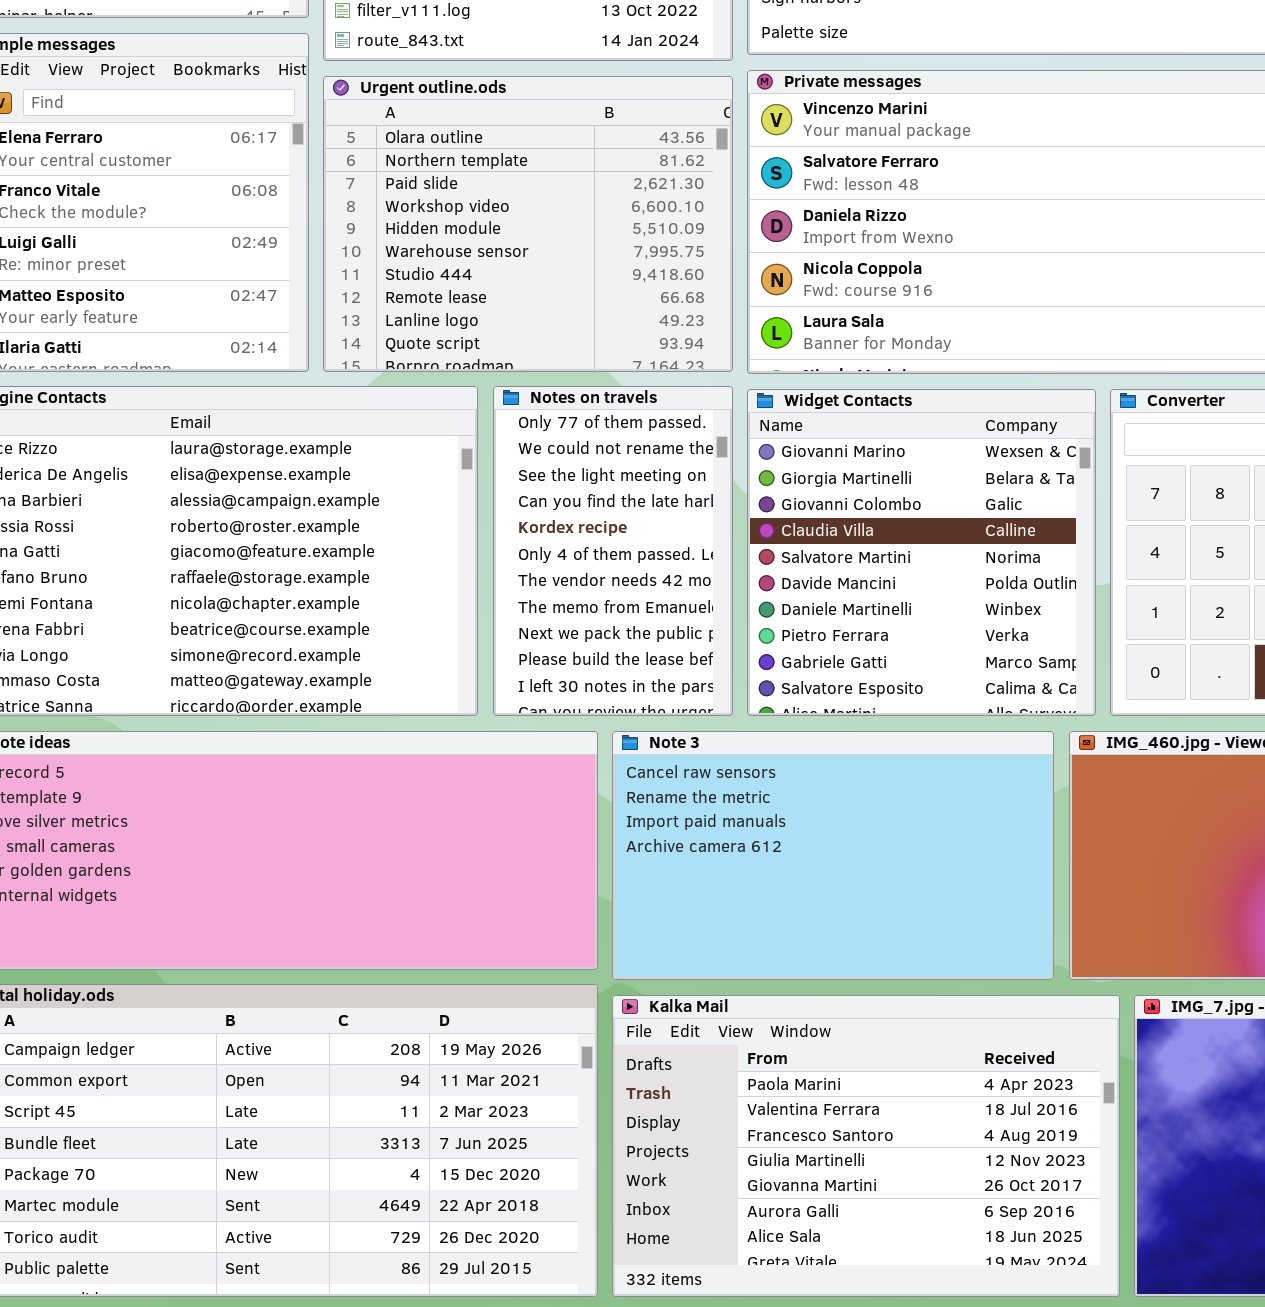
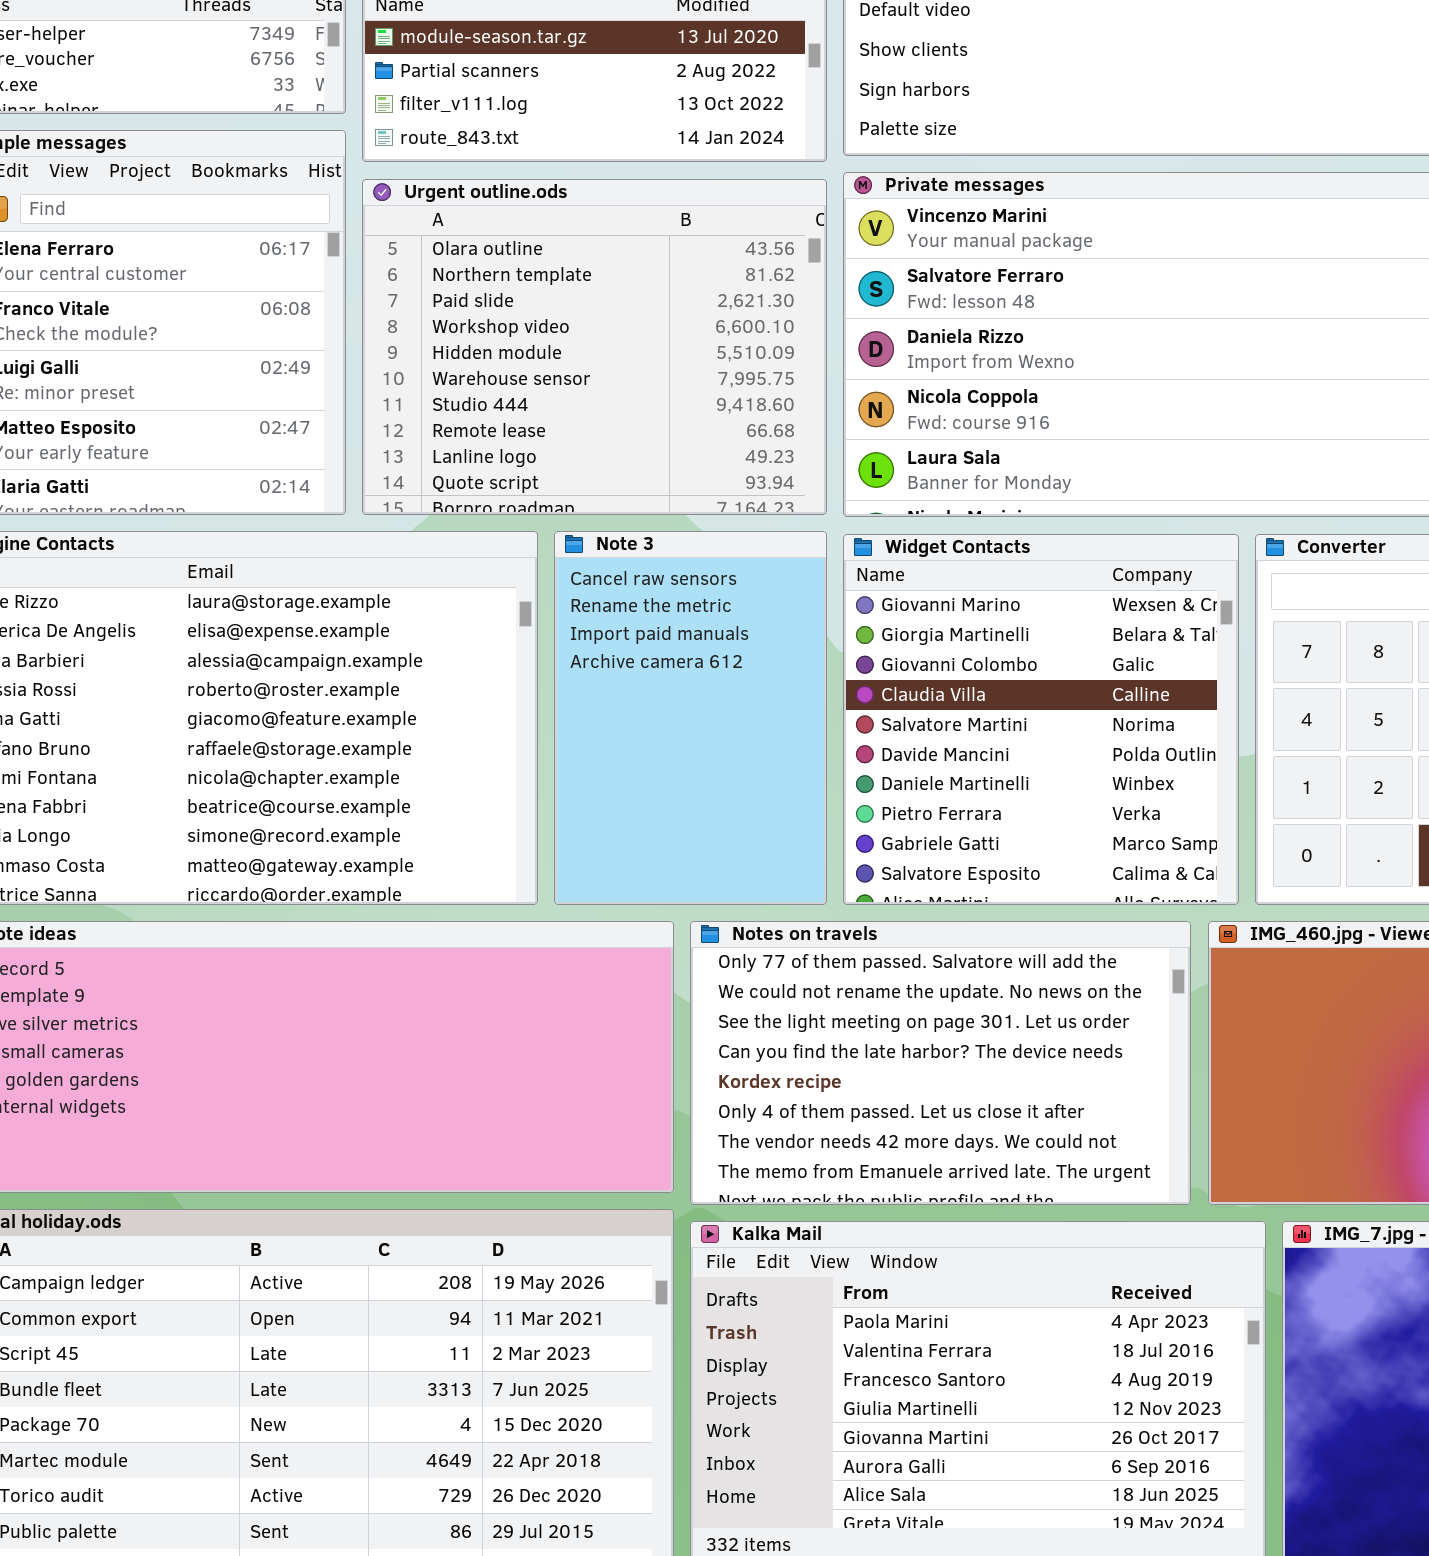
Notes on travels: [493,386,733,716] -> [690,921,1191,1205], moved, resized
Note 3: [612,731,1054,980] -> [554,531,827,905], moved, resized

